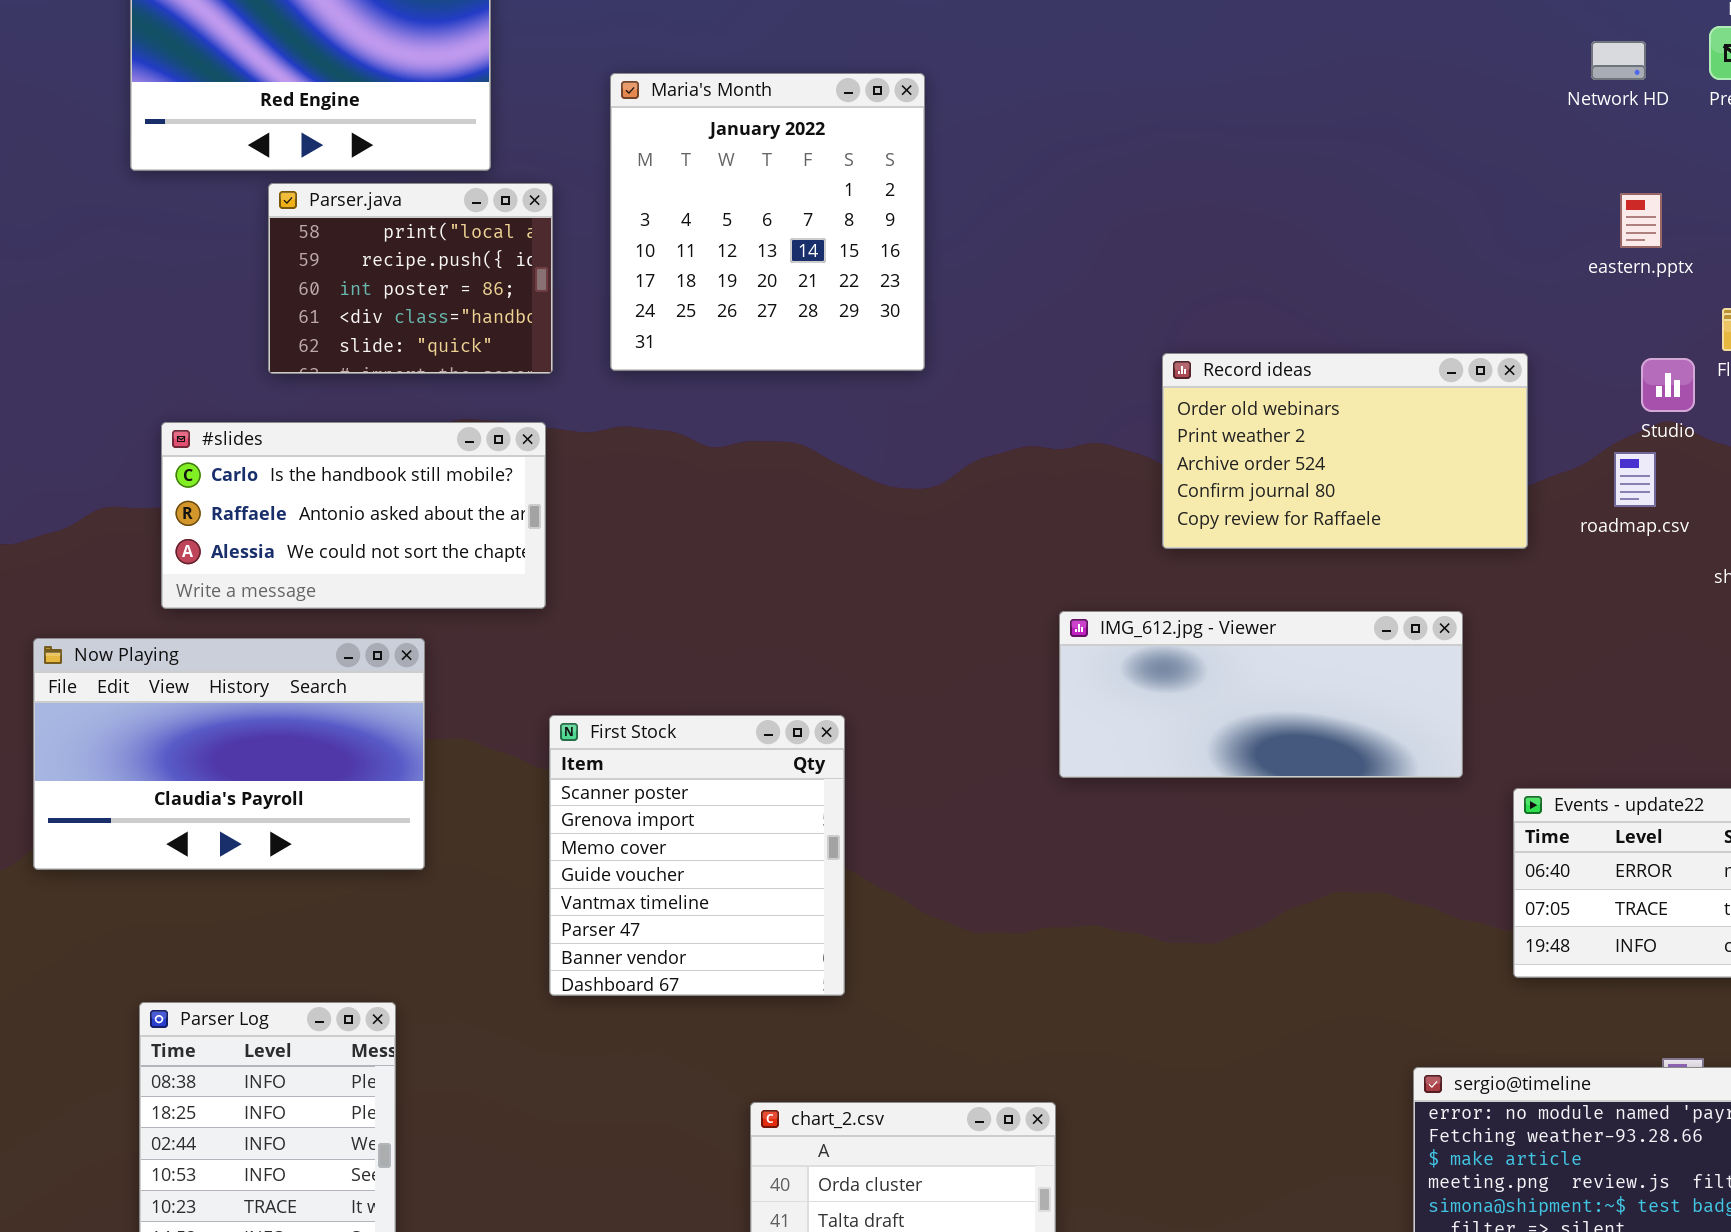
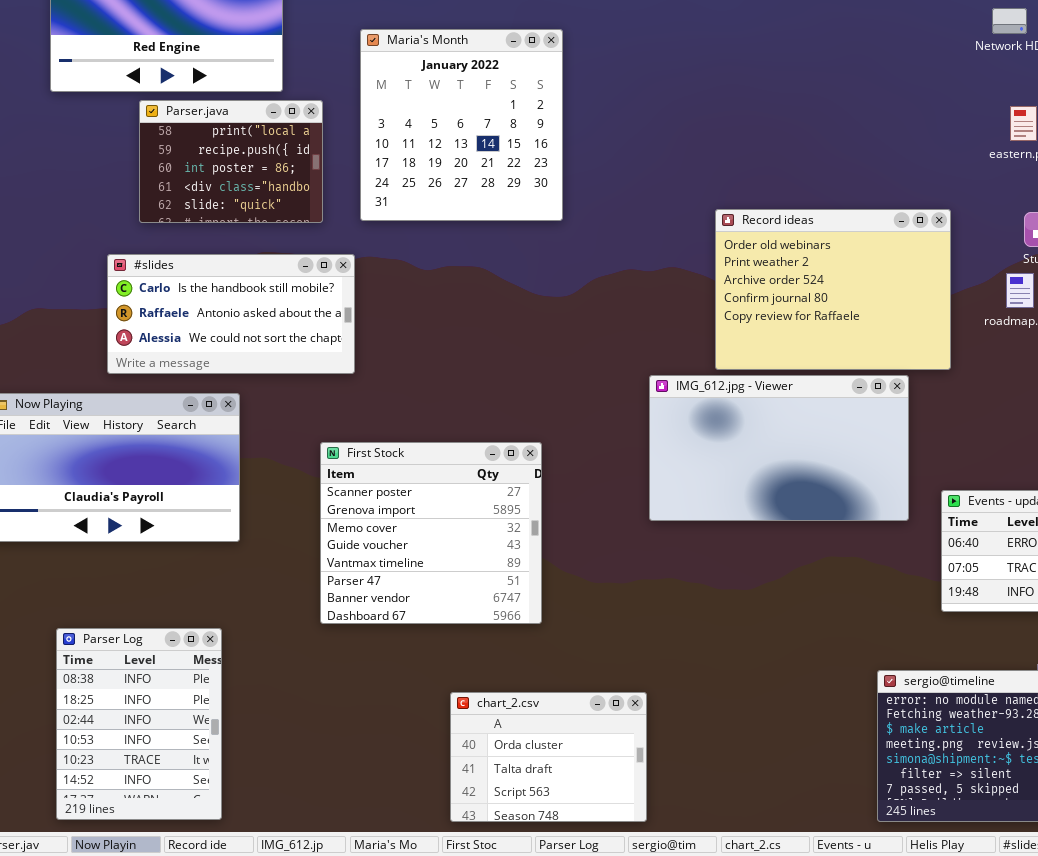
Record ideas: [1162,353,1528,549] -> [715,209,951,370], resized
#slides: [161,422,546,609] -> [107,254,355,374], moved
IMG_612.jpg - Viewer: [1059,611,1463,778] -> [649,375,909,521], resized
First Stock: [549,715,845,996] -> [320,442,542,624], resized

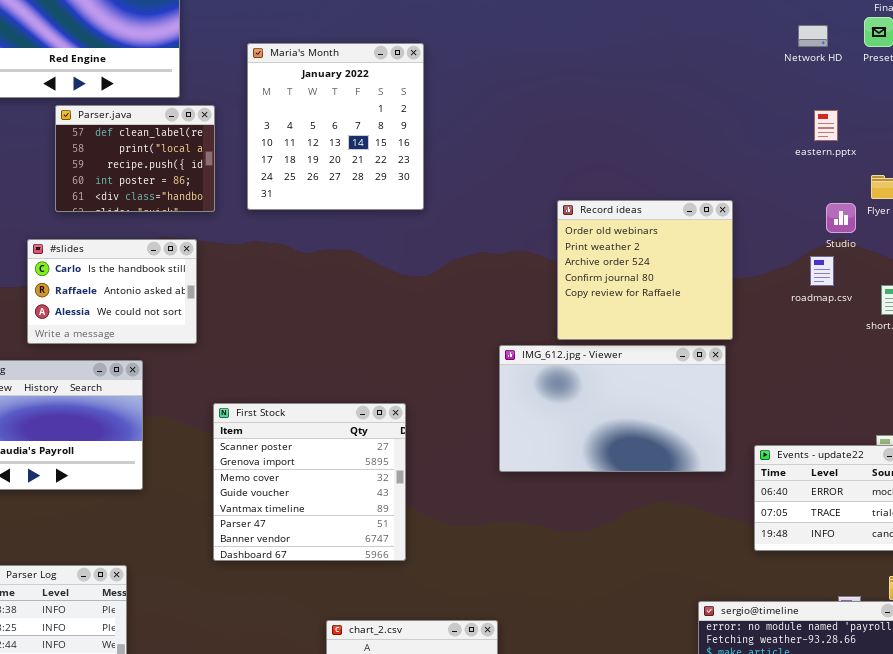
Parser.java: [139,100,323,223] -> [55,105,215,212], scrolled up 1 row
Record ideas: [715,209,951,370] -> [557,200,733,340], resized
#slides: [107,254,355,374] -> [27,239,197,344], resized

